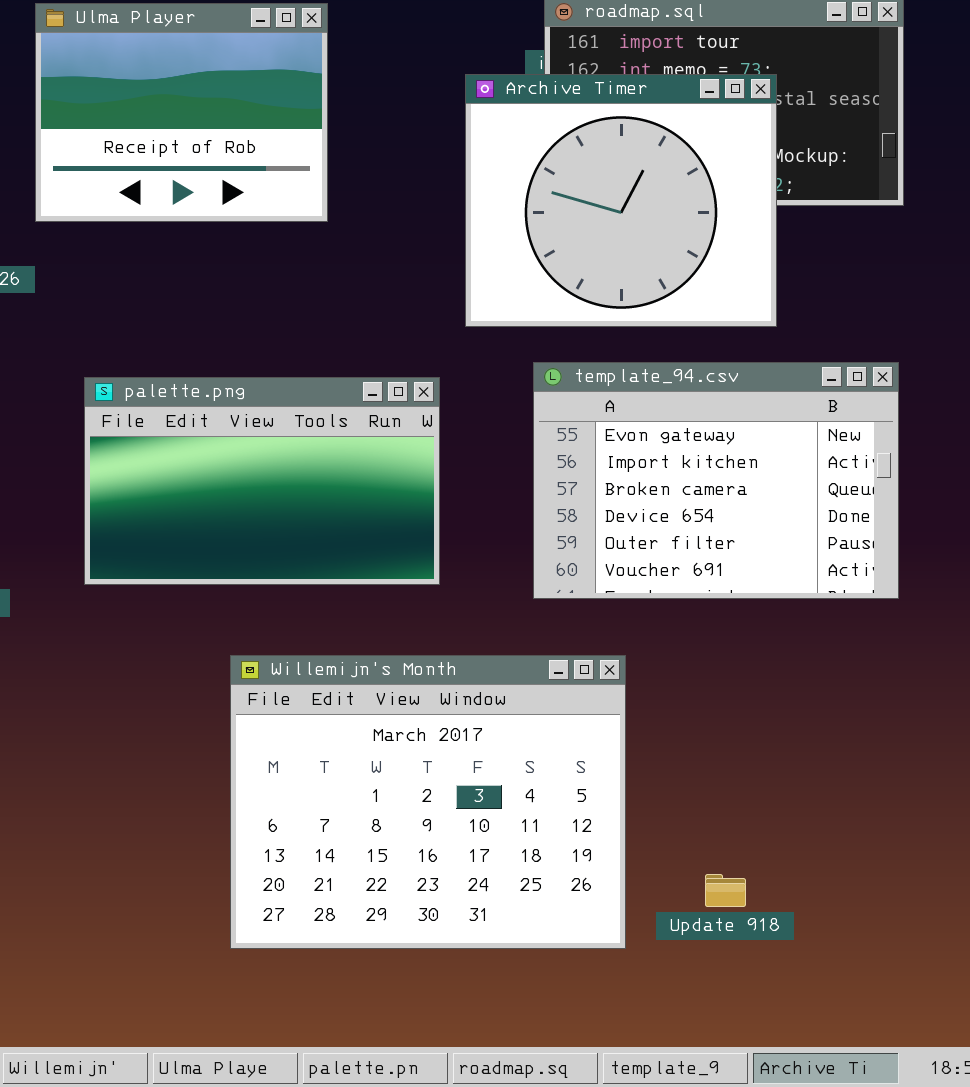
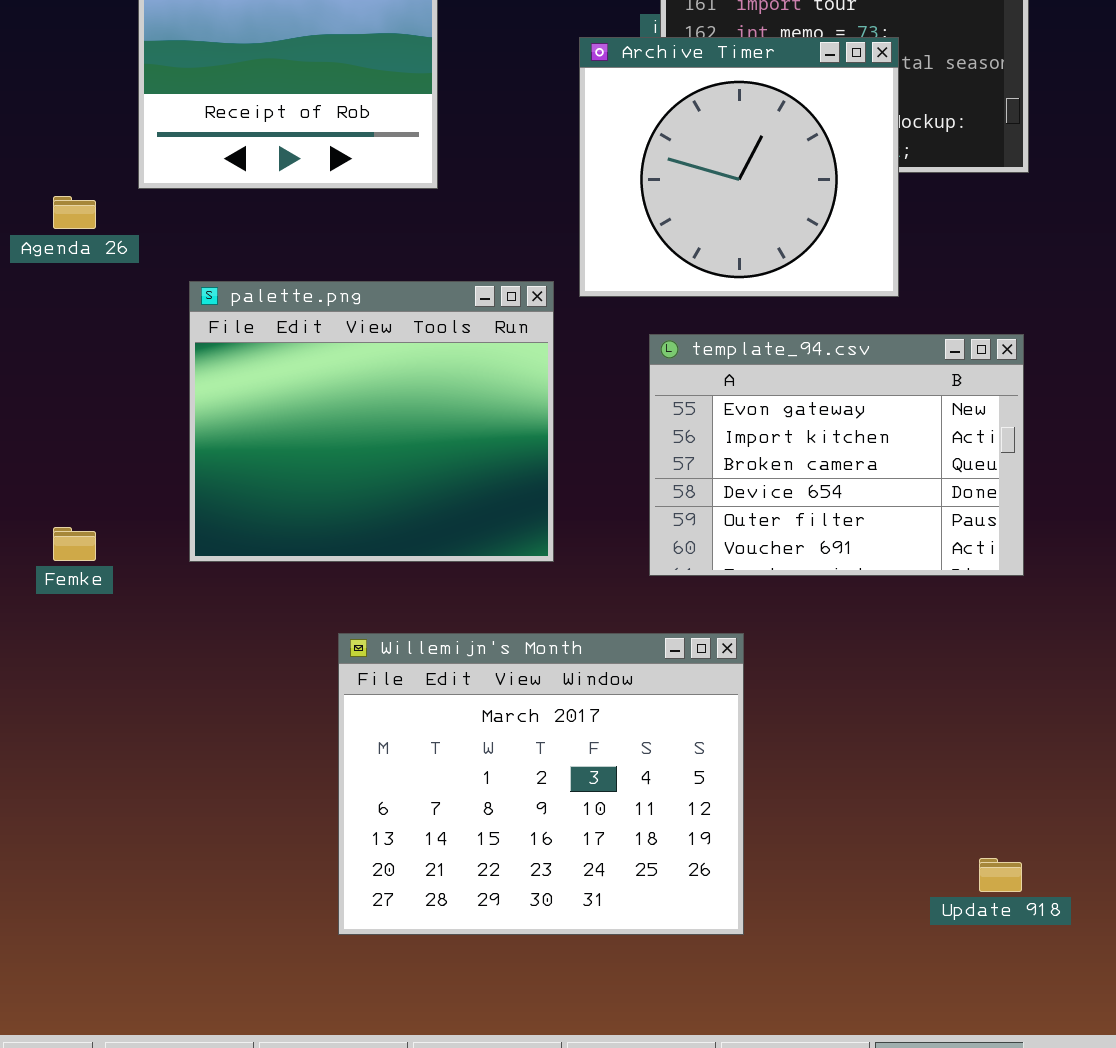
palette.png: [84,377,440,585] -> [189,281,554,562], resized
Update 918: [705,874,746,907] -> [979,858,1022,892], moved

